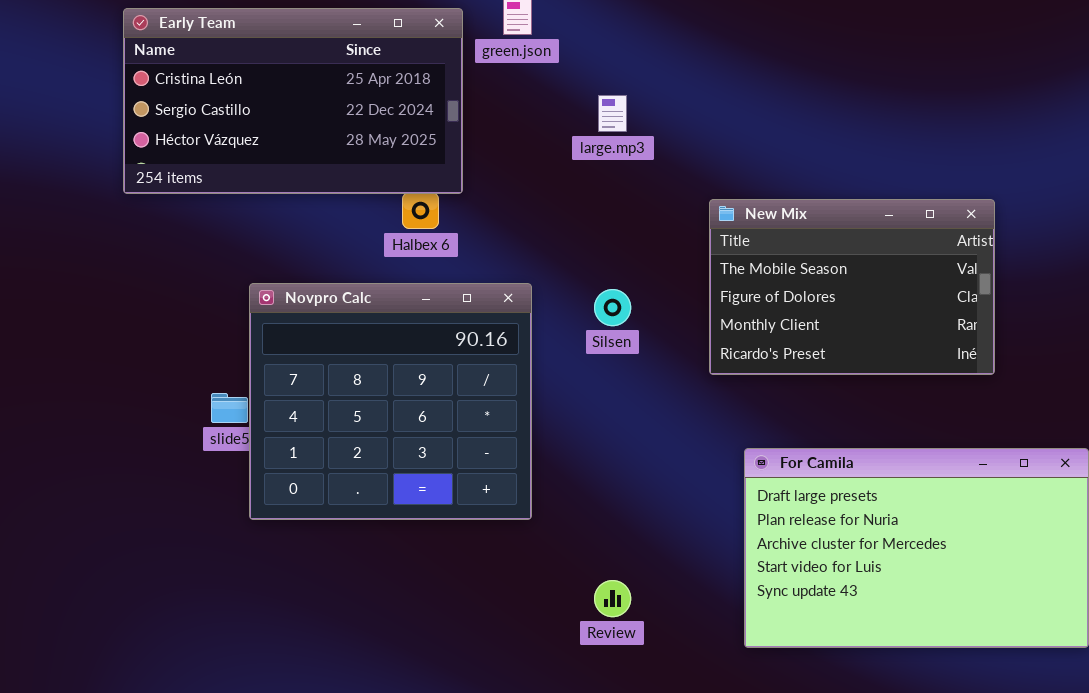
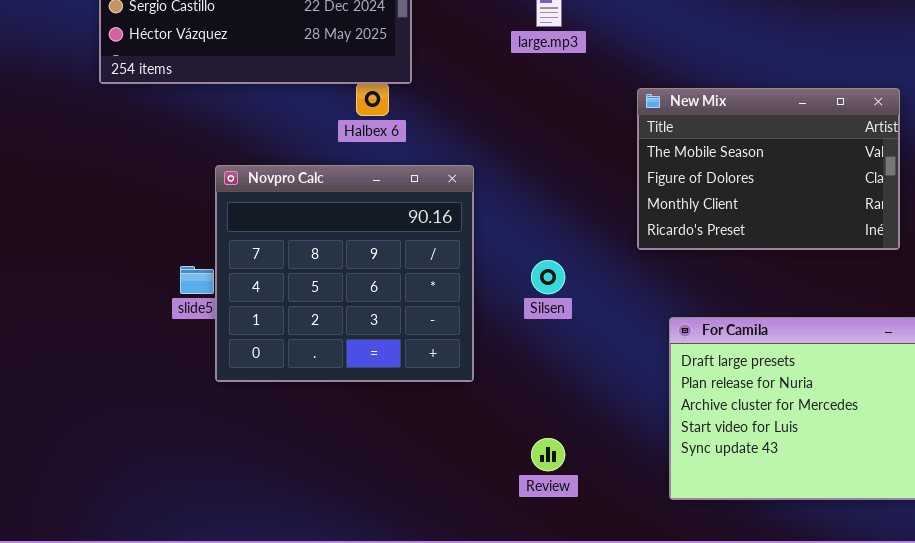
Silsen: [594,289,631,326] -> [531,260,565,294], moved

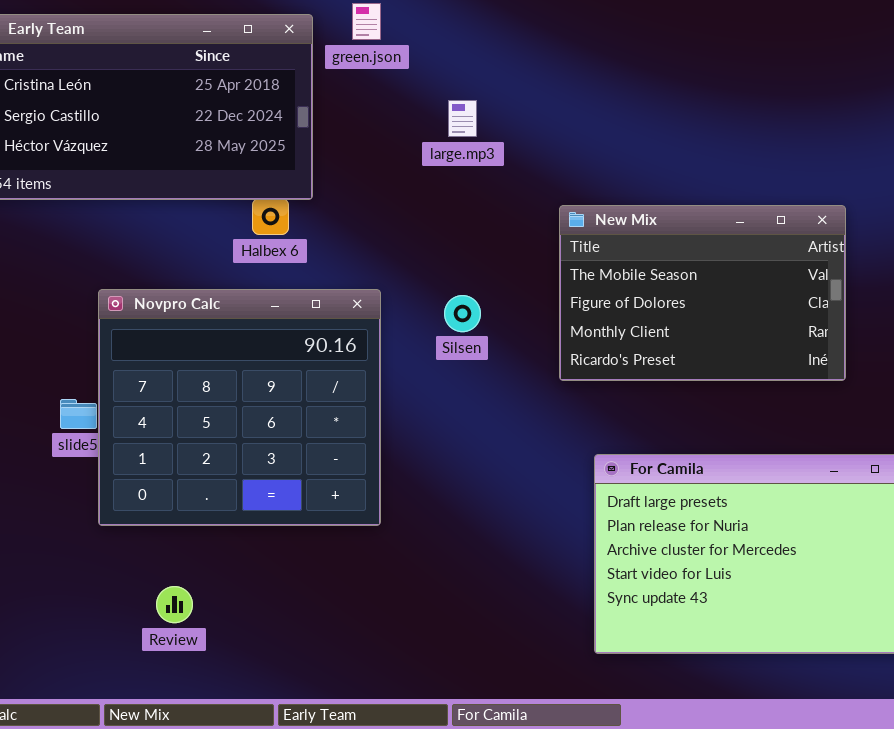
Silsen: [531,260,565,294] -> [444,295,481,332], moved
Review: [531,438,565,471] -> [156,586,193,623], moved

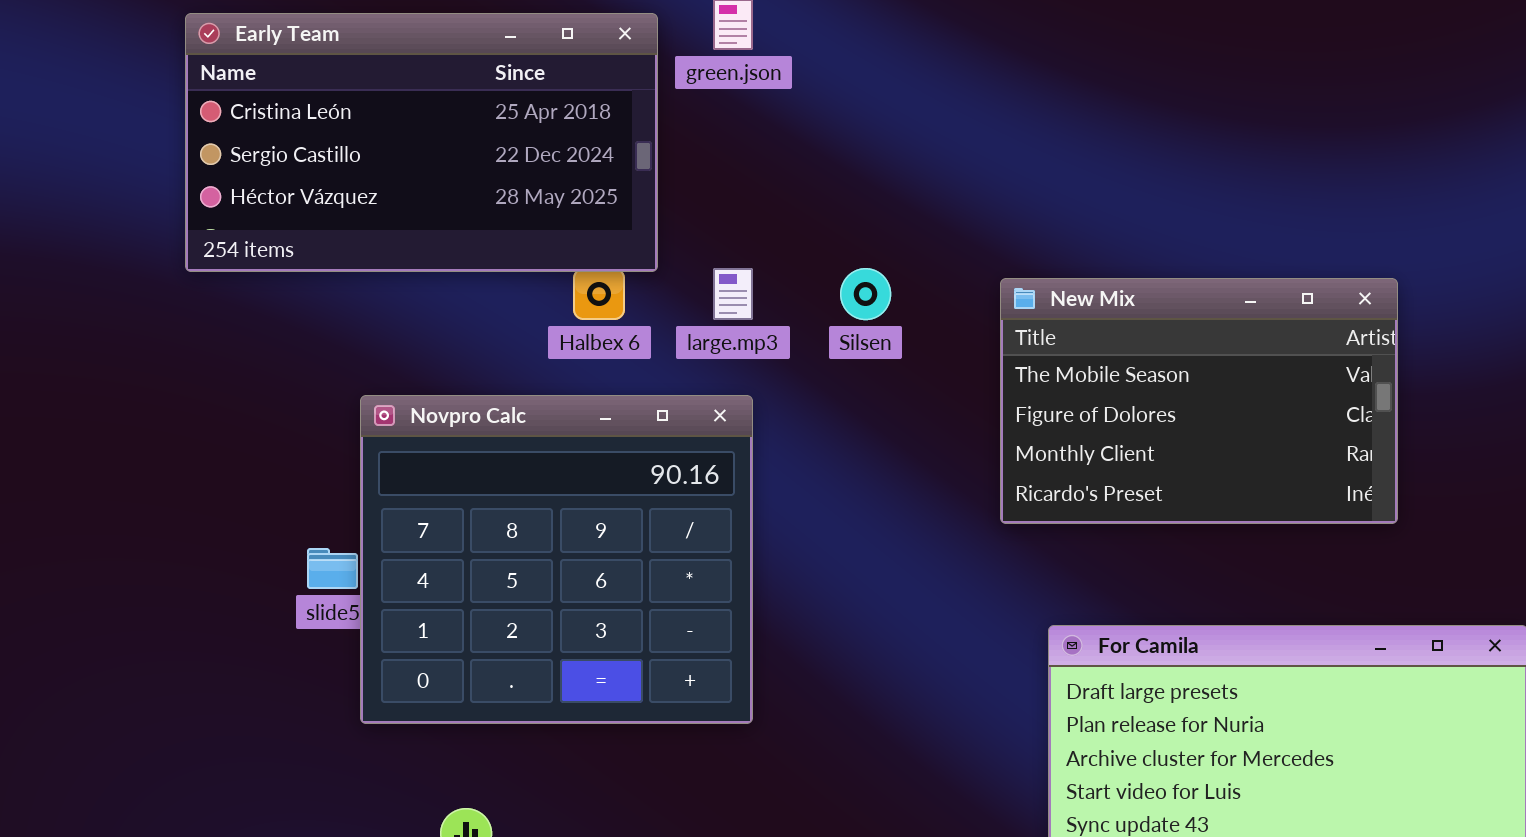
large.mp3: [448,100,477,137] -> [713,268,753,320], moved
Silsen: [444,295,481,332] -> [840,268,891,320], moved

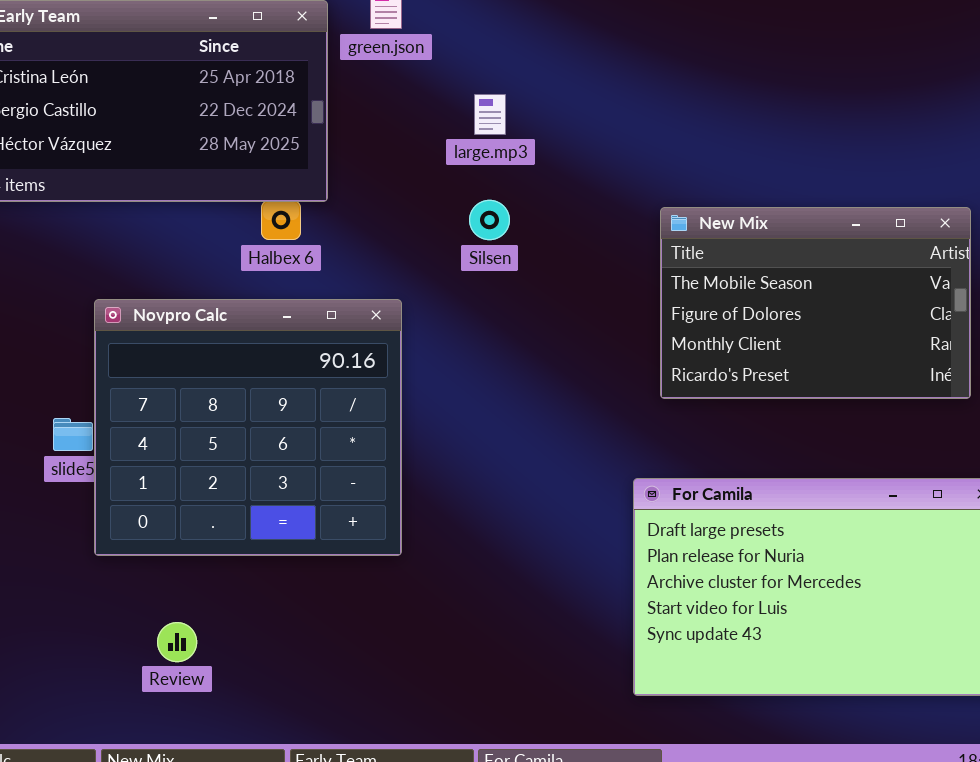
large.mp3: [713,268,753,320] -> [474,94,506,135], moved
New Mix: [1000,278,1398,524] -> [660,207,971,399], moved

